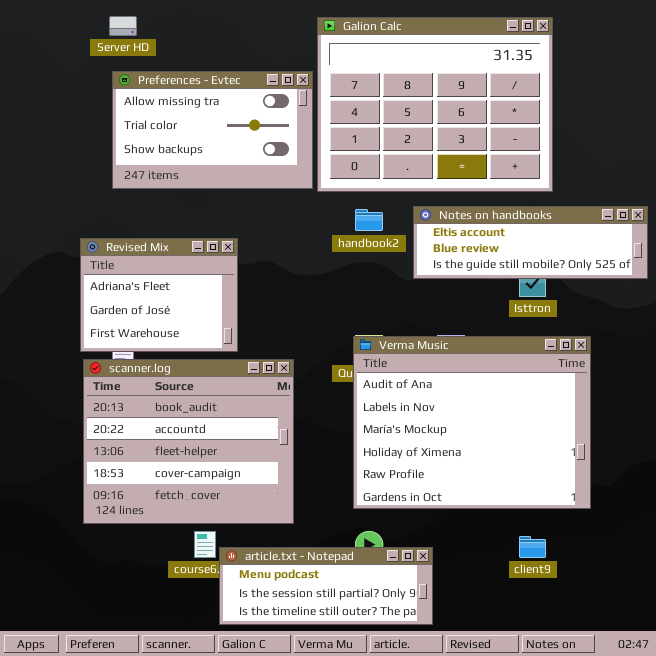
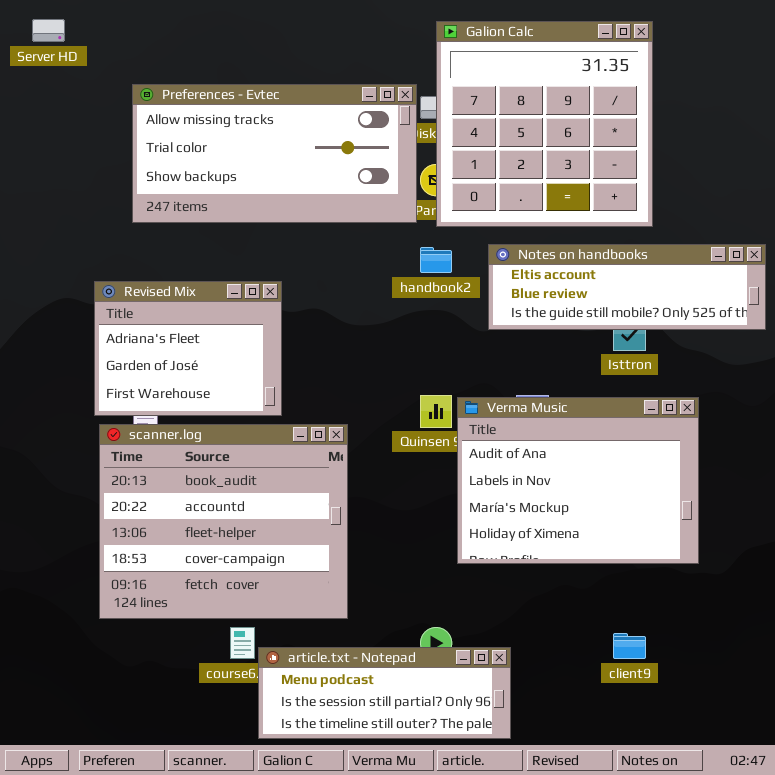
Server HD: [109,16,137,36] -> [32,19,65,42], moved
Galion Calc: [317,17,553,192] -> [436,21,653,227], resized
Preferences - Evtec: [112,71,313,189] -> [132,84,417,223], resized
Verma Music: [353,336,591,509] -> [457,397,699,564], resized

